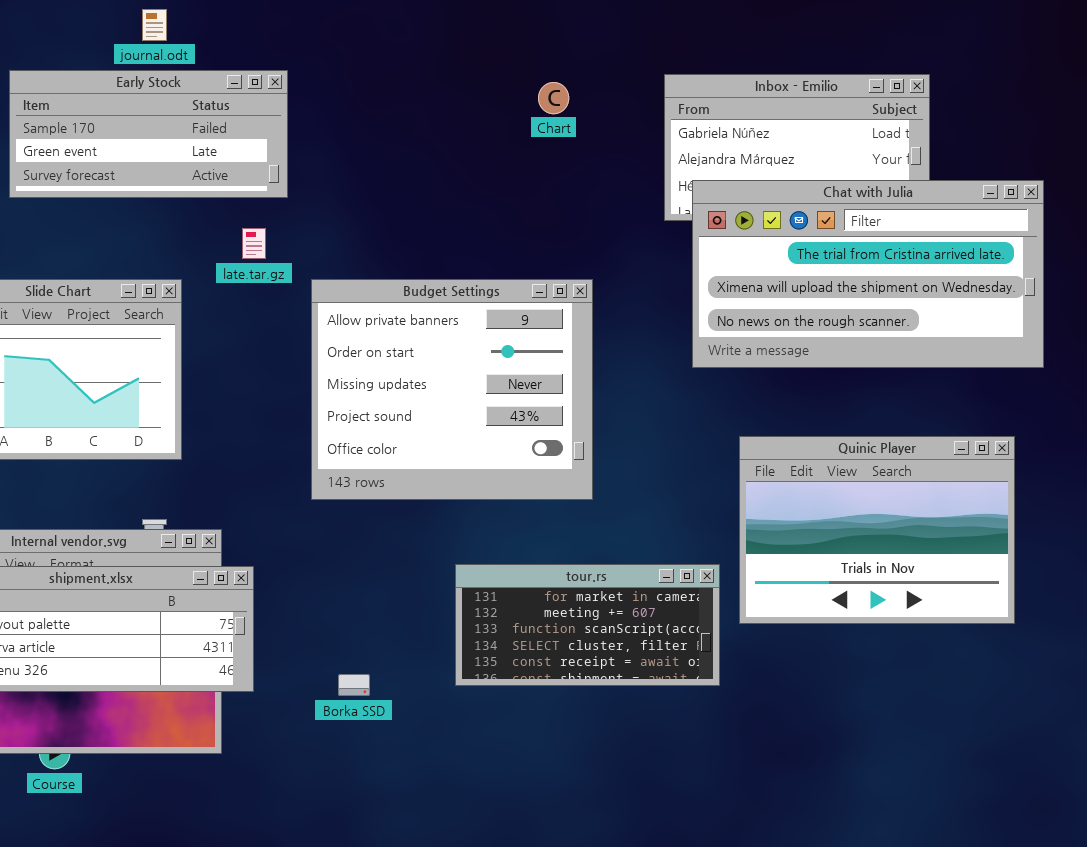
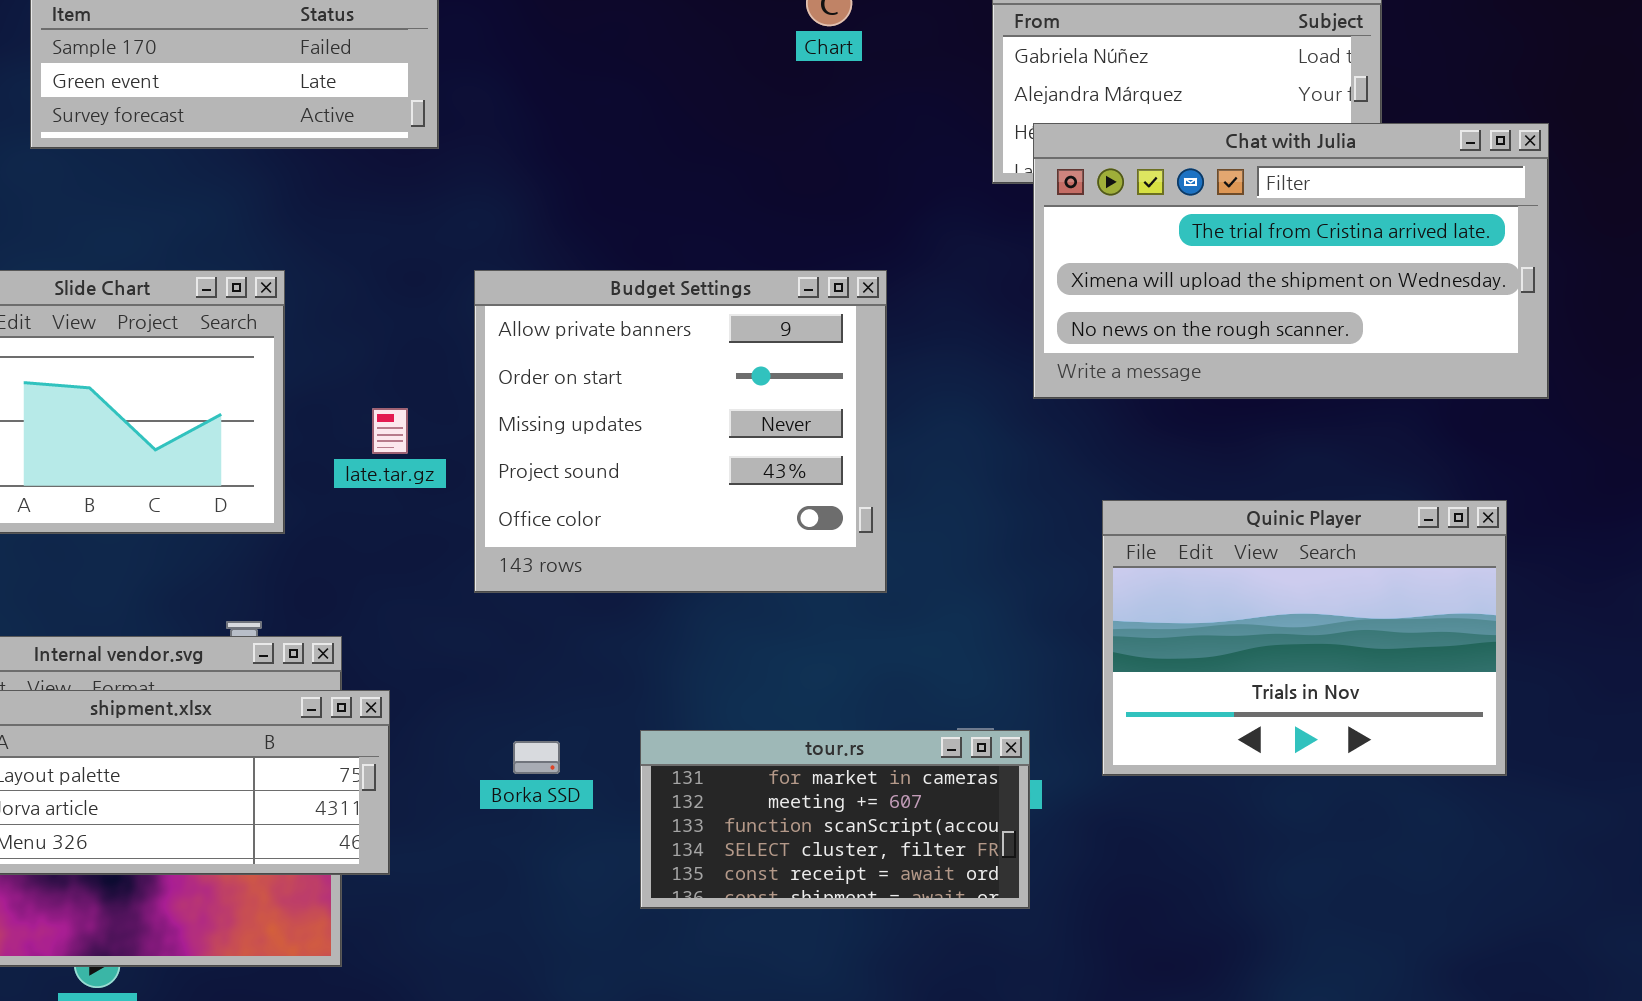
late.tar.gz: [242,228,266,259] -> [372,408,408,454], moved
tour.rs: [455,564,720,686] -> [640,730,1030,909], moved
Borka SSD: [338,674,370,696] -> [513,741,560,774], moved

